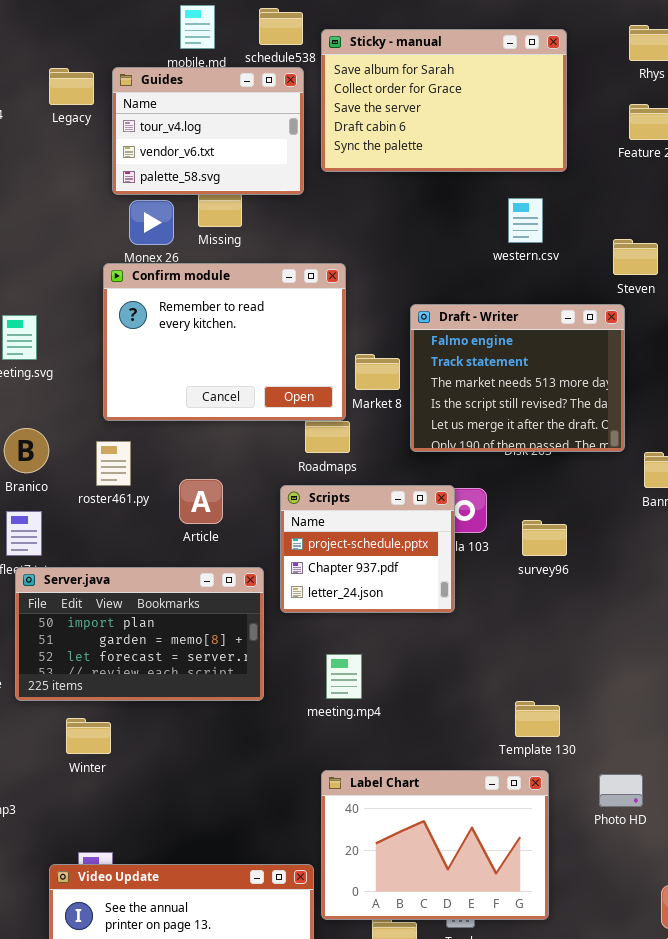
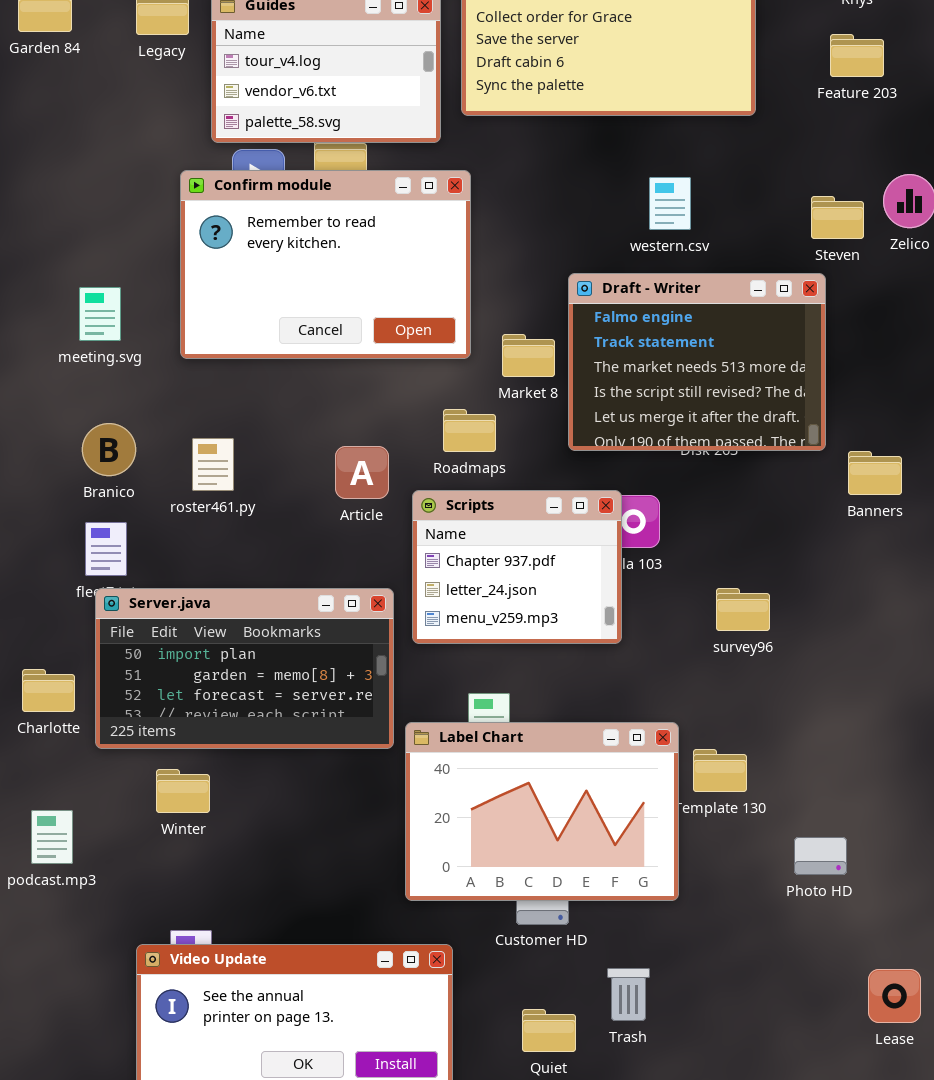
western.csv: [508,198,543,243] -> [649,177,691,230], moved
Confirm module: [103,263,346,421] -> [180,170,471,359], moved
Article: [179,479,223,524] -> [335,446,389,499], moved
Scripts: [280,485,455,613] -> [412,490,622,644], scrolled down 1 row
survey96: [522,520,567,556] -> [716,588,770,631], moved
Label Chart: [321,770,549,920] -> [405,722,679,901], moved

